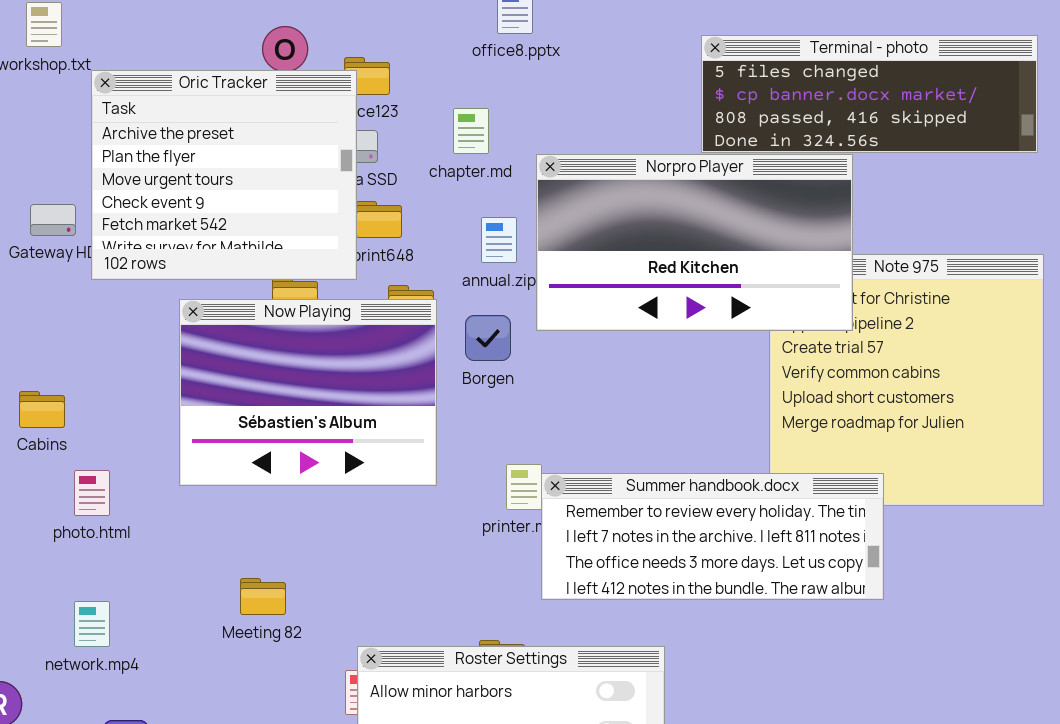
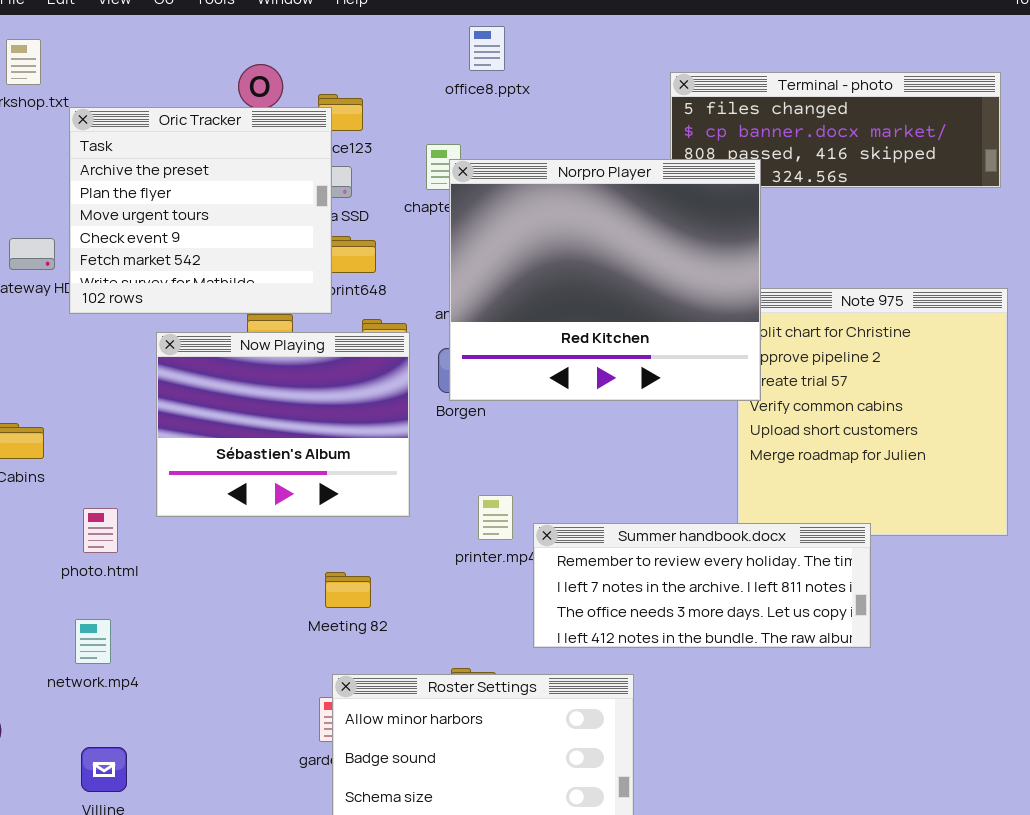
Norpro Player: [536,154,853,331] -> [449,159,761,401], moved, resized
photo.html: [74,470,110,516] -> [83,508,118,553], moved
Summer handbook.docx: [541,473,884,600] -> [533,523,871,648], moved
Meeting 82: [240,578,286,615] -> [325,572,371,608], moved
network.mp4: [74,601,110,647] -> [75,619,111,664], moved

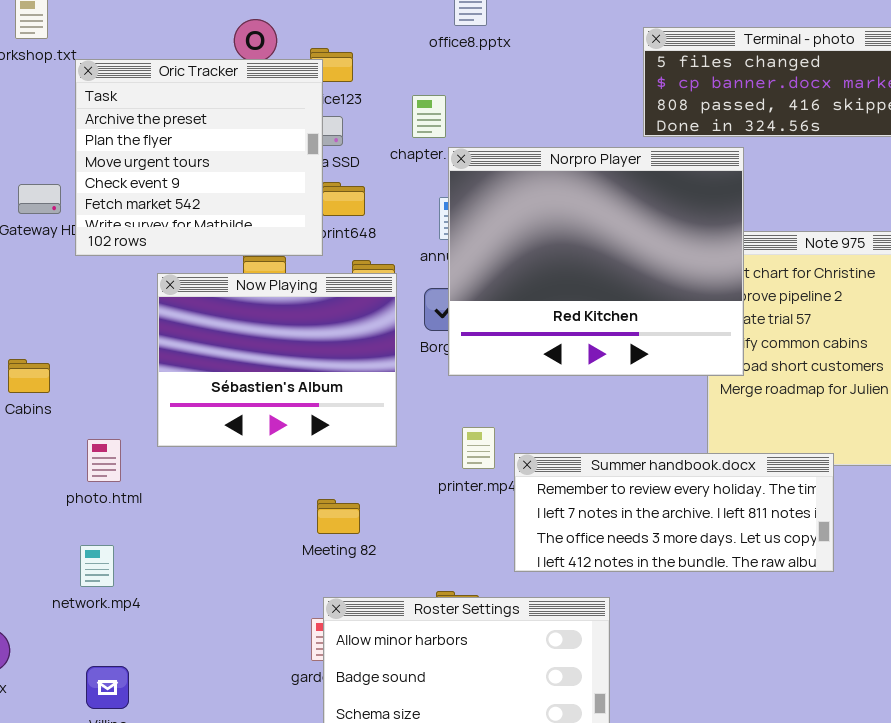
Norpro Player: [449,159,761,401] -> [448,147,744,376], moved

